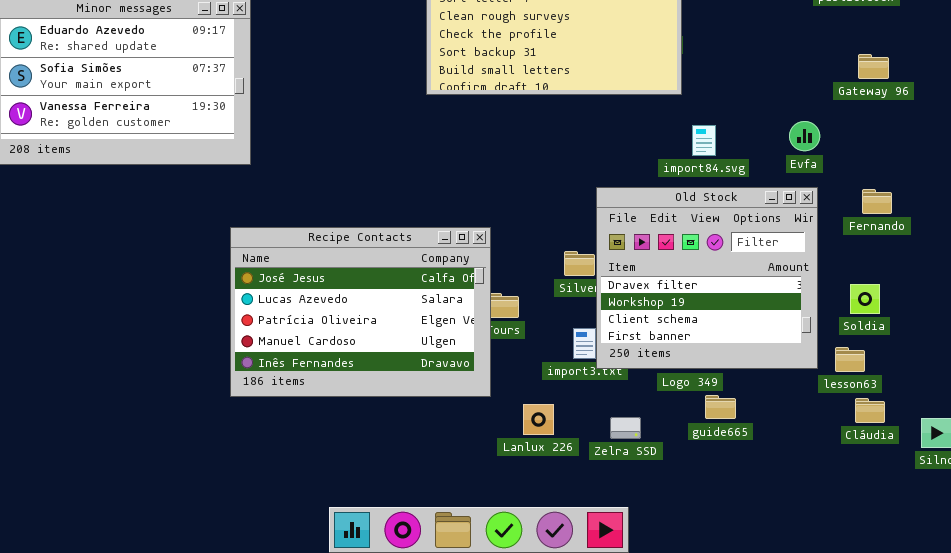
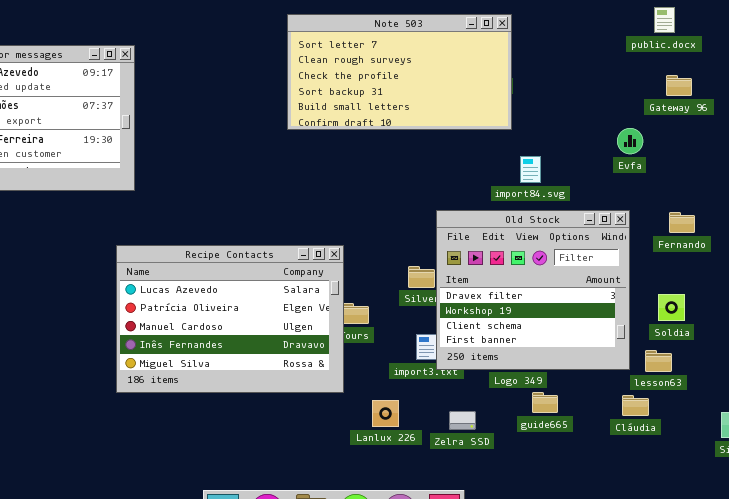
Gateway 96: [858,54,889,79] -> [666,75,692,96], moved
Evfa: [789,121,820,151] -> [617,128,643,154], moved
Recipe Contacts: [230,227,491,397] -> [116,245,344,393], scrolled down 1 row
Cláudia: [855,398,885,423] -> [622,395,649,416], moved

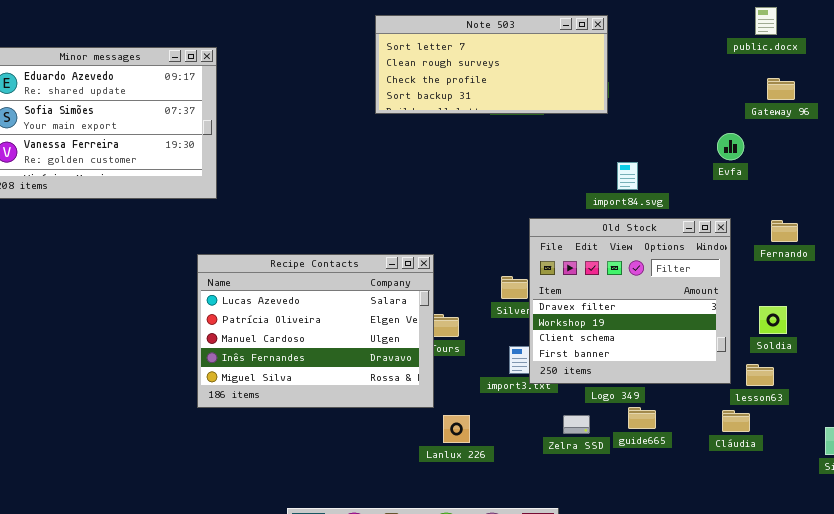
Note 503: [287,14,512,130] -> [375,15,608,114], resized
Lanlux 226: [372,400,399,427] -> [443,415,470,443], moved
Zelra SSD: [449,411,476,430] -> [563,415,590,434], moved

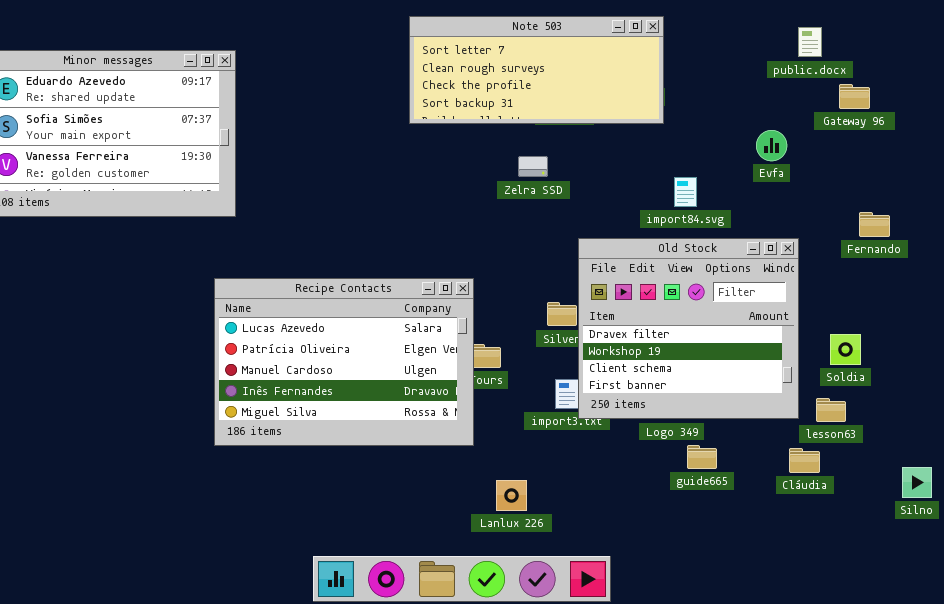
public.docx: [755,7,777,35] -> [798,27,822,57], moved
Evfa: [717,133,744,160] -> [756,130,787,161], moved
Fernando: [771,220,798,242] -> [859,212,890,237], moved
Zelra SSD: [563,415,590,434] -> [518,156,548,177], moved
Lanlux 226: [443,415,470,443] -> [496,480,527,511], moved

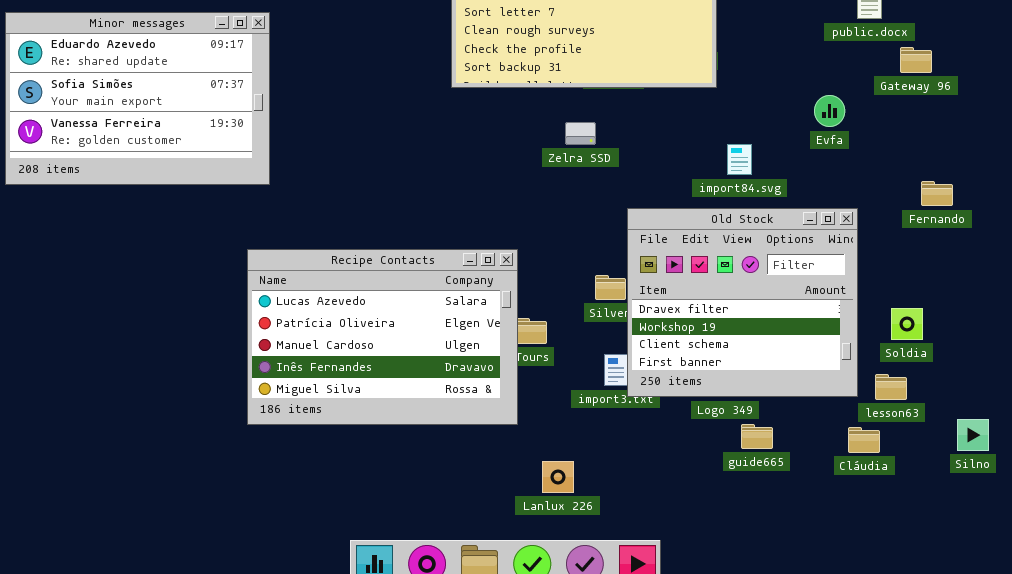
Silno: [902,467,932,498] -> [957,419,989,451], moved

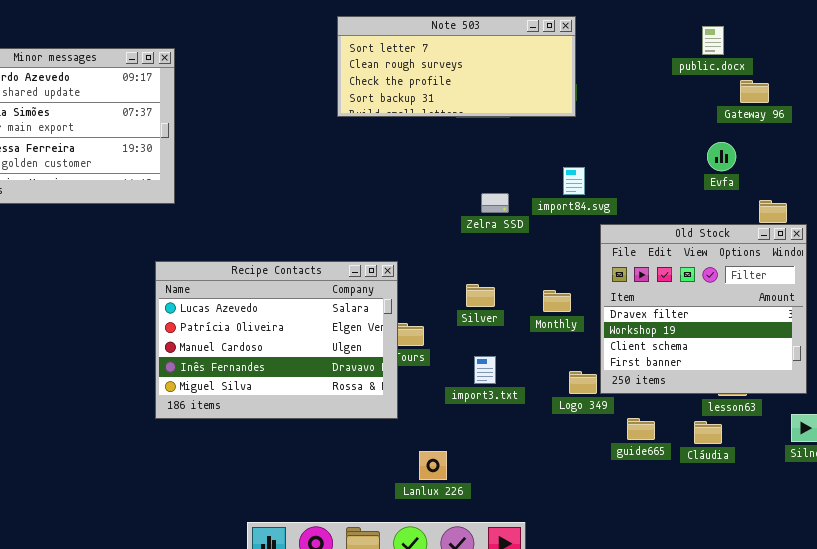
Evfa: [814,95,845,127] -> [707,142,736,171], moved
Zelra SSD: [565,122,596,145] -> [481,193,509,213], moved
import84.svg: [727,144,752,175] -> [563,167,585,195], moved
Old Stock: [627,208,858,397] -> [600,224,807,394], moved
guide665: [741,424,773,449] -> [627,418,655,440], moved

